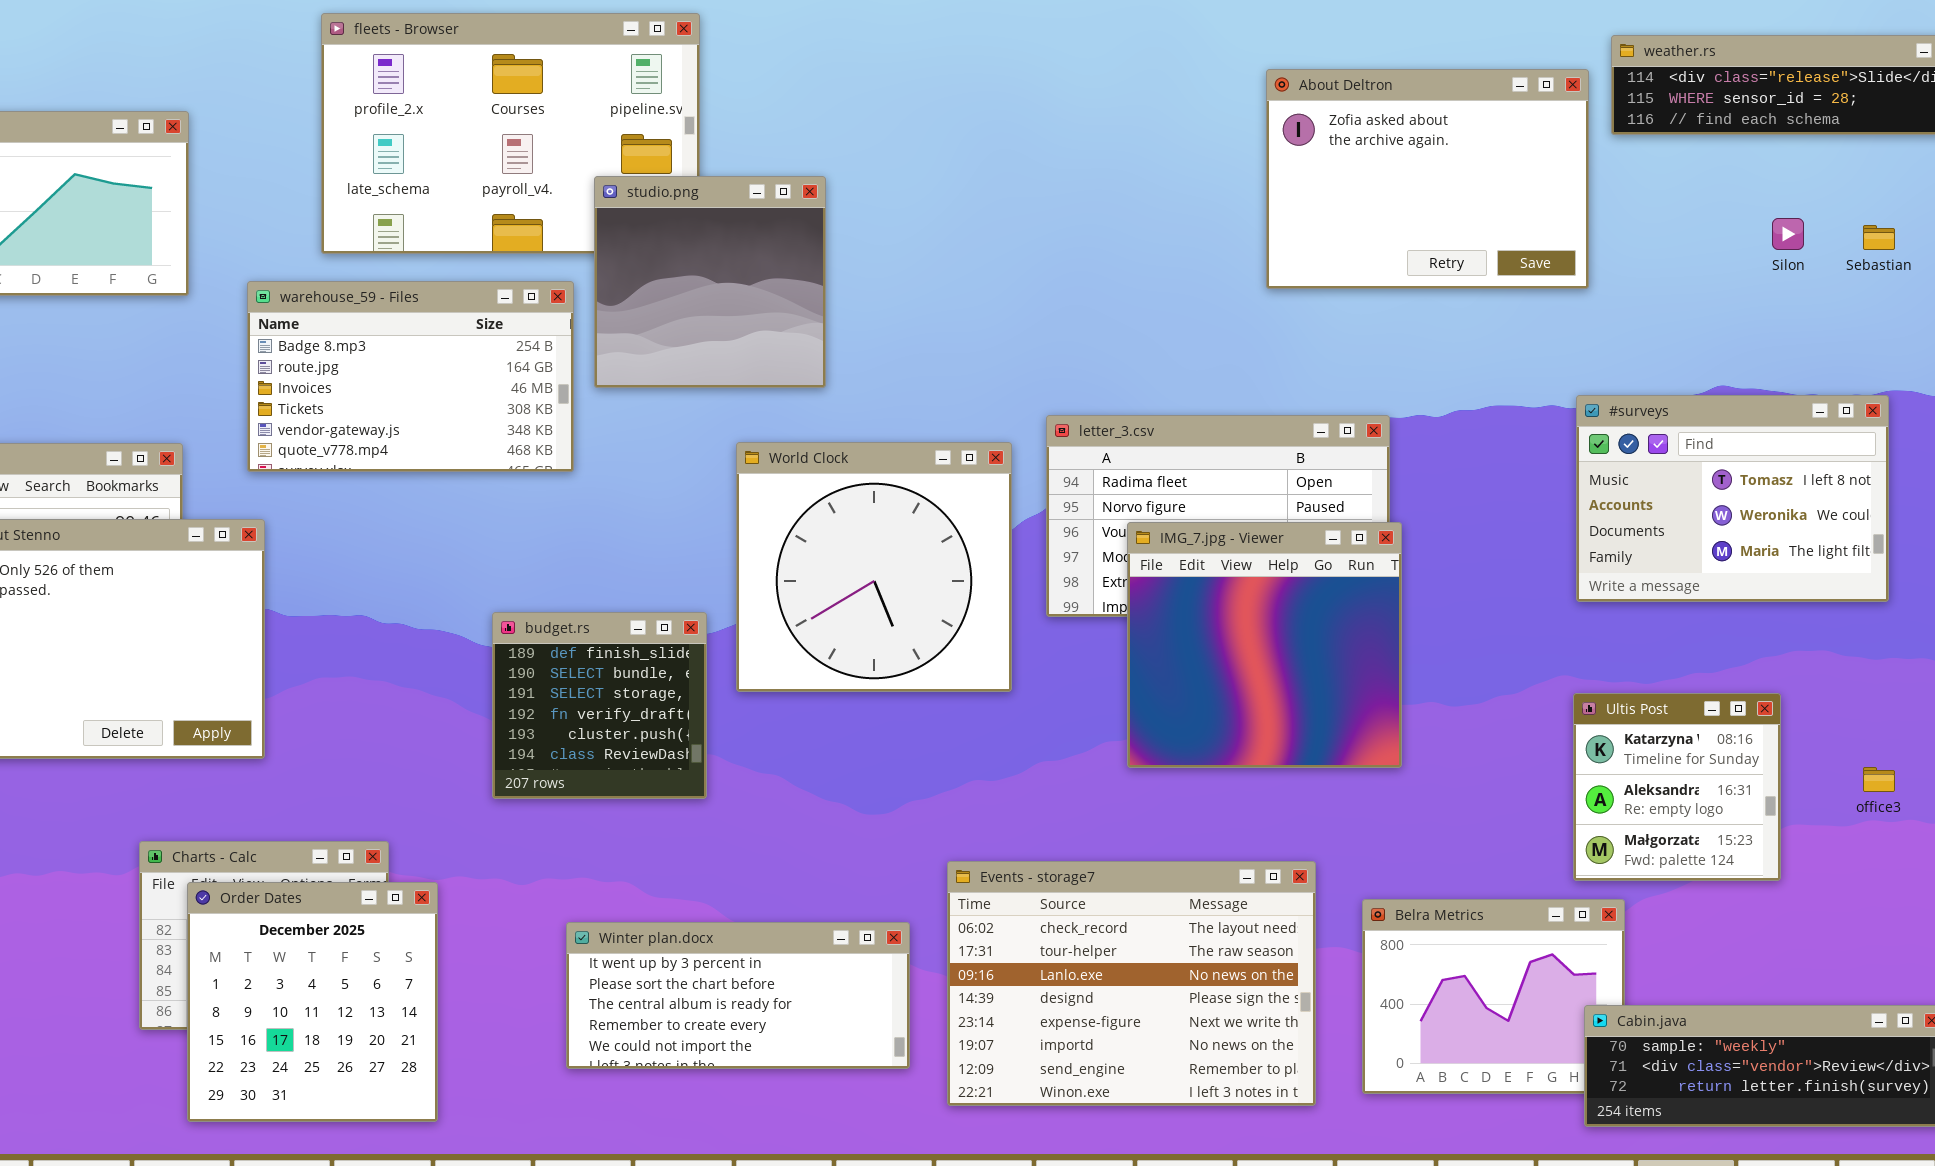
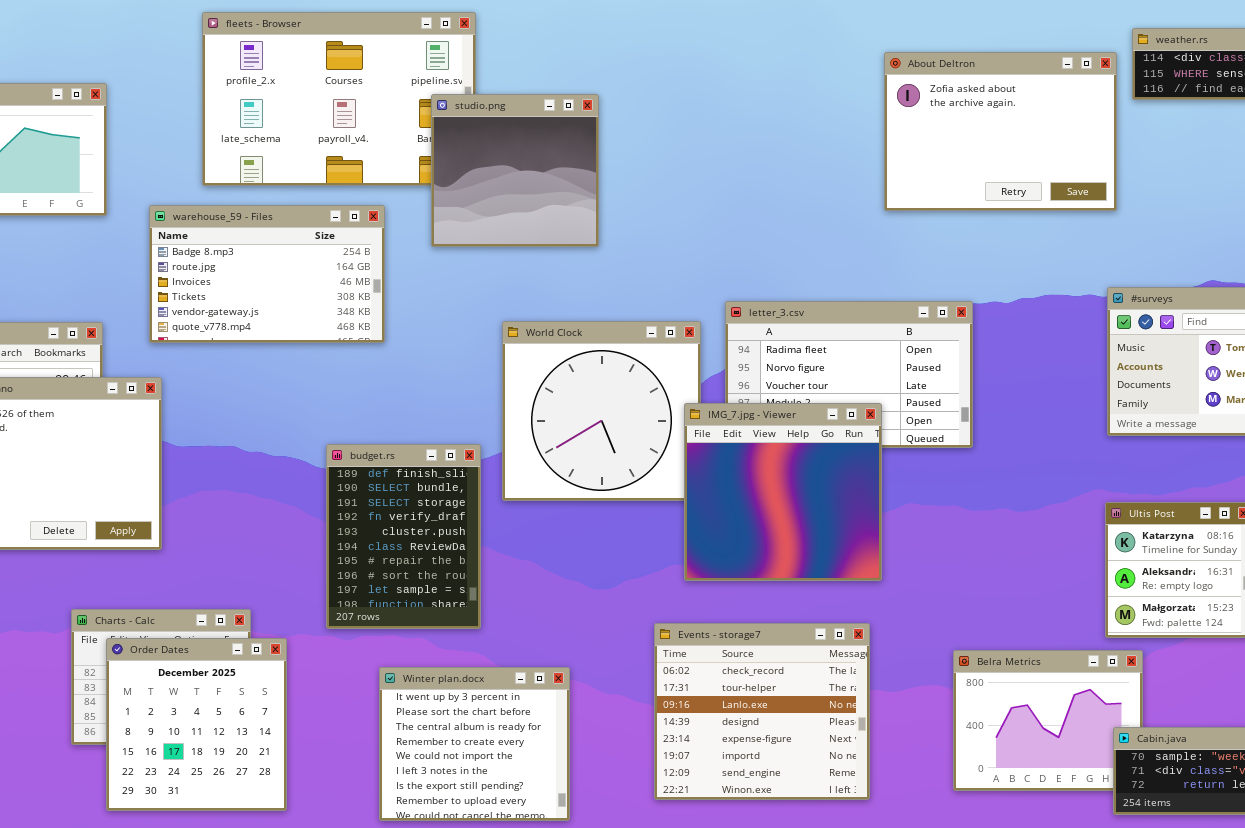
studio.png: [594,176,826,388] -> [431,94,599,247], moved
IMG_7.jpg - Viewer: [1127,522,1402,768] -> [684,403,882,581], moved
budget.rs: [492,612,707,799] -> [326,444,481,629], resized
Events - storage7: [947,861,1316,1106] -> [654,623,870,800], resized
Winter plan.docx: [566,922,910,1069] -> [379,667,570,821], resized

